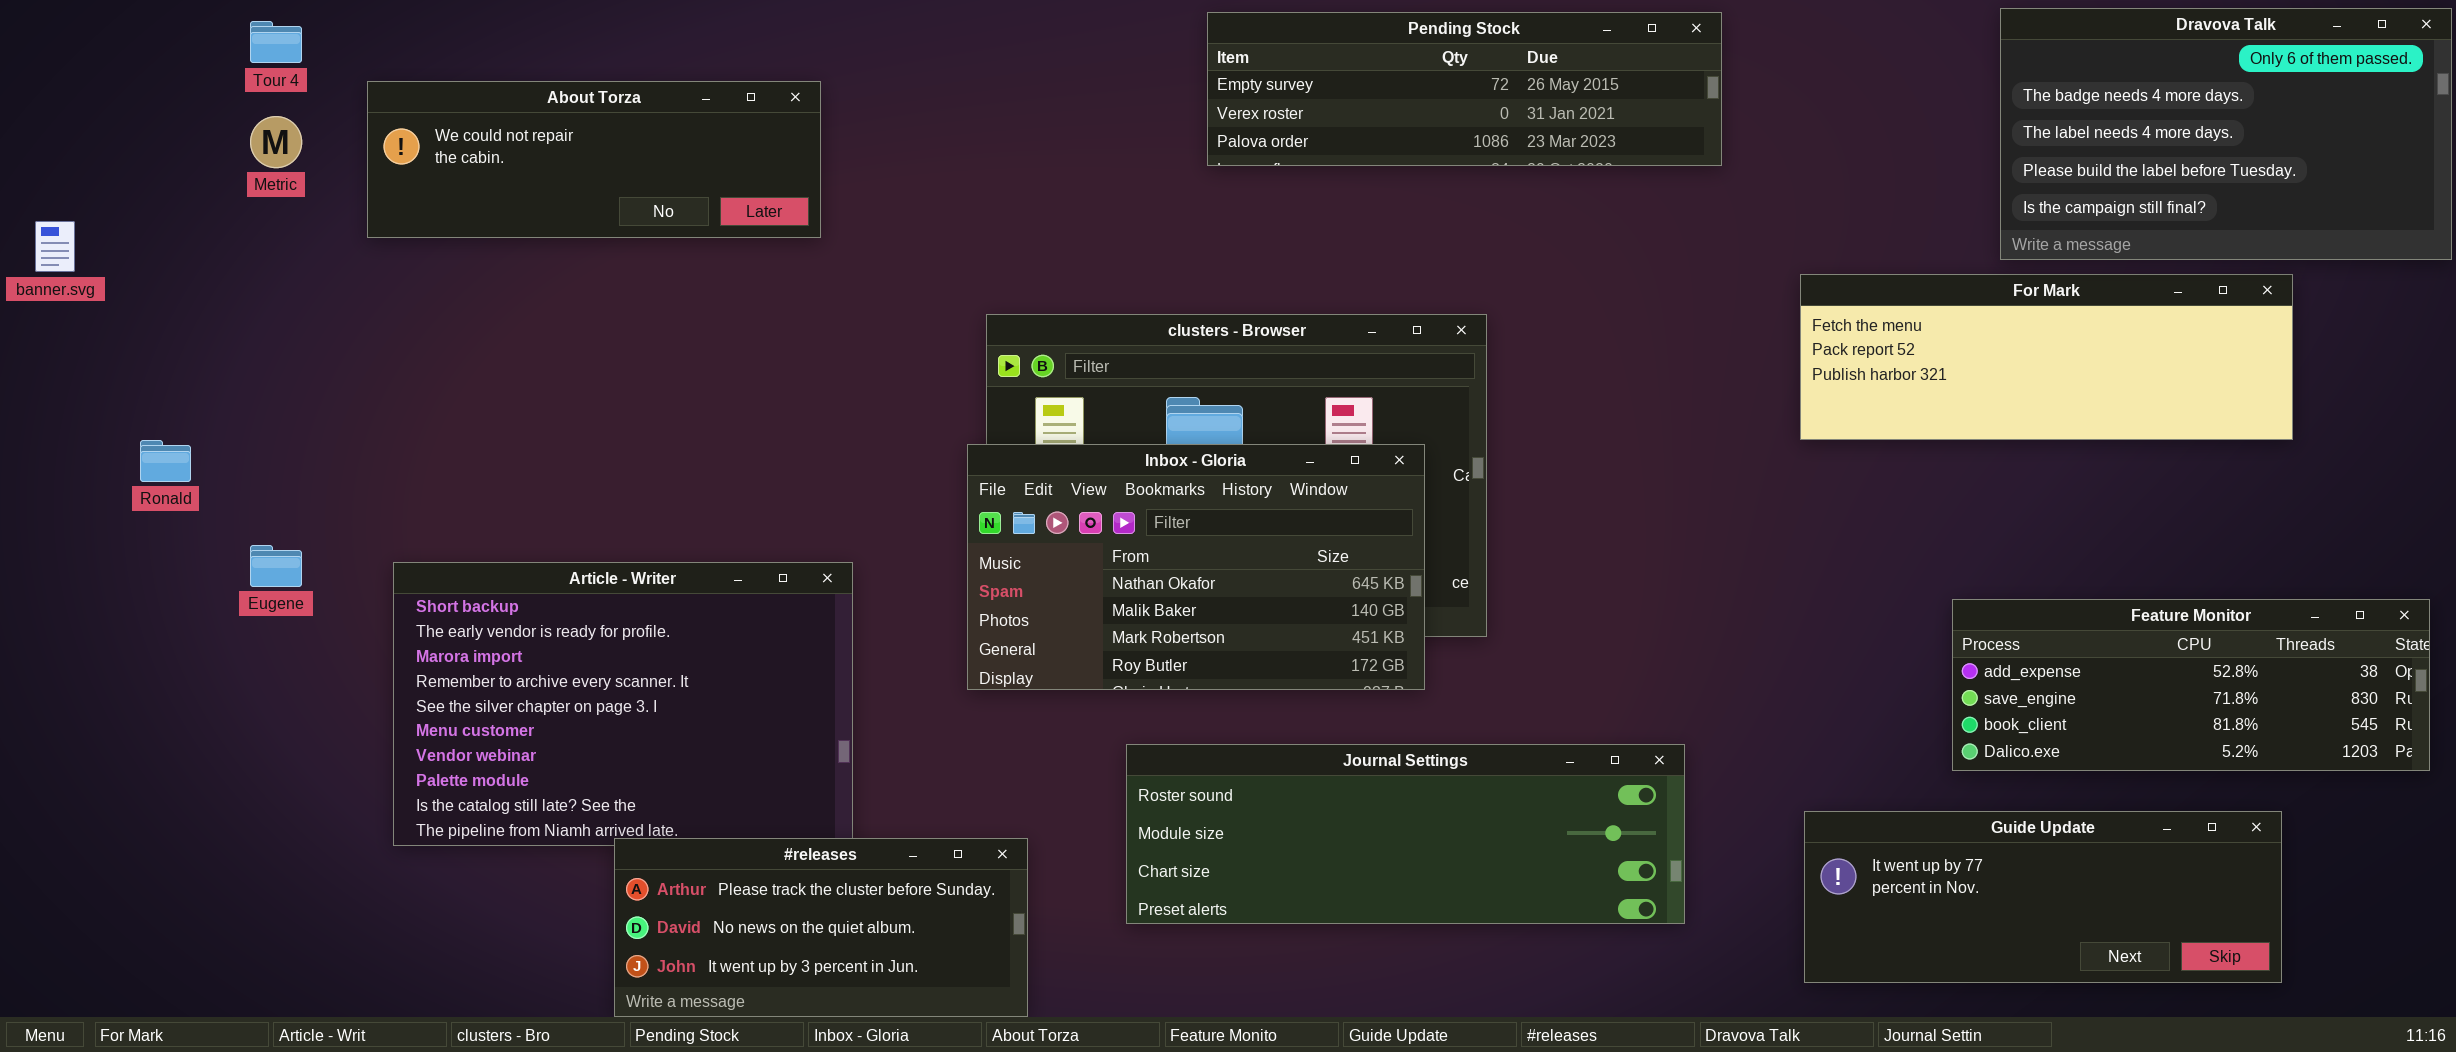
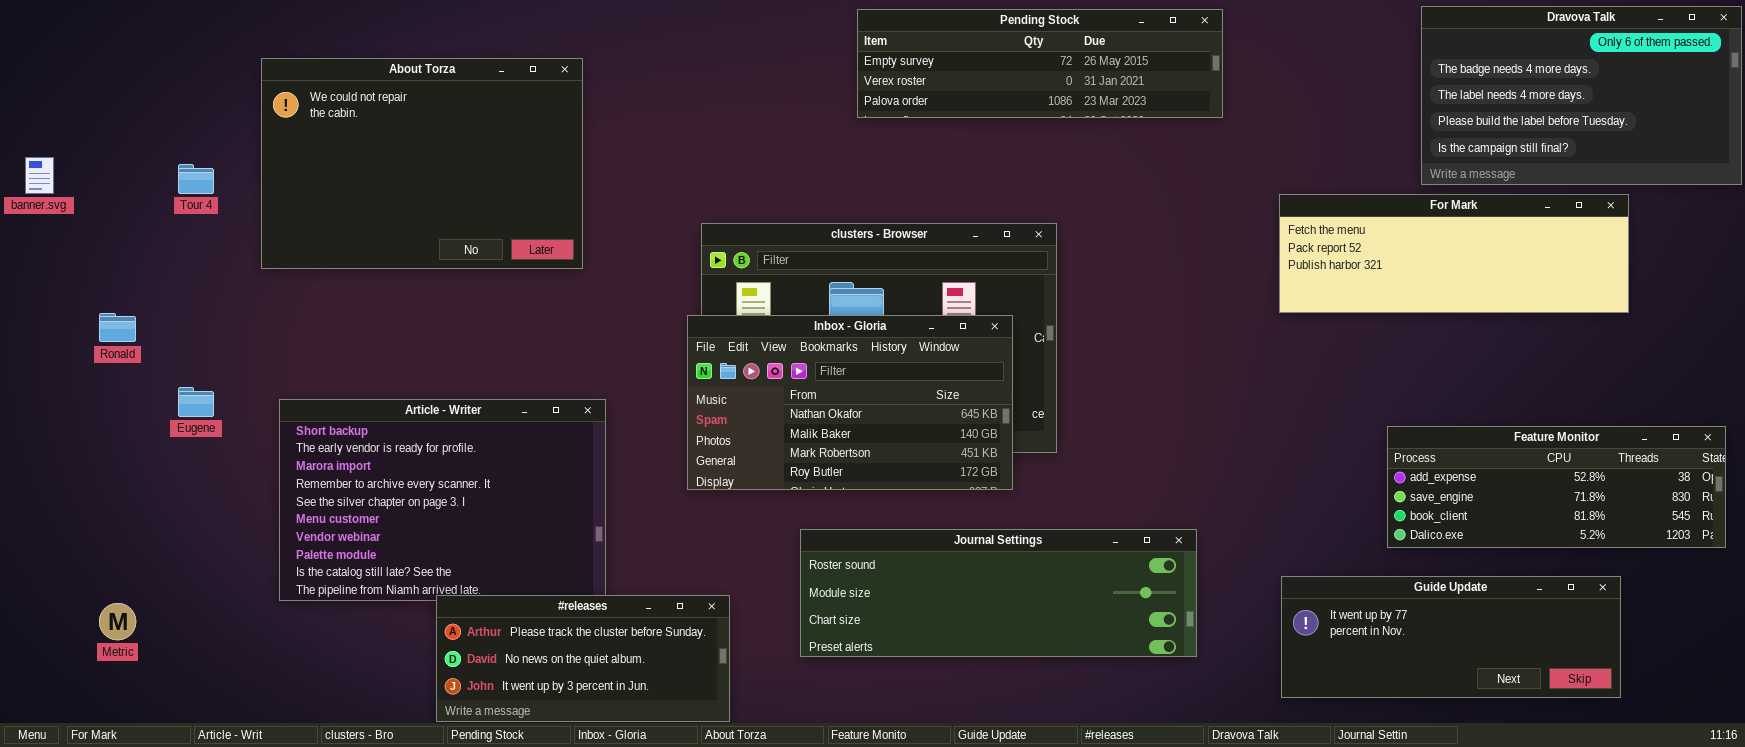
Tour 4: [250,21,302,63] -> [178,164,214,194], moved
About Torza: [367,81,821,238] -> [261,58,583,269], resized
Metric: [250,116,302,168] -> [99,603,136,640], moved

